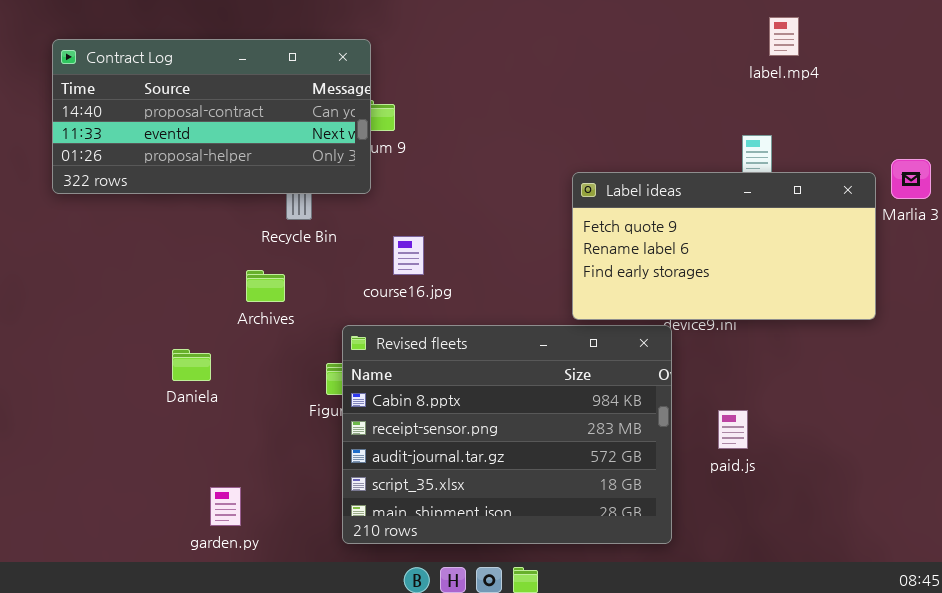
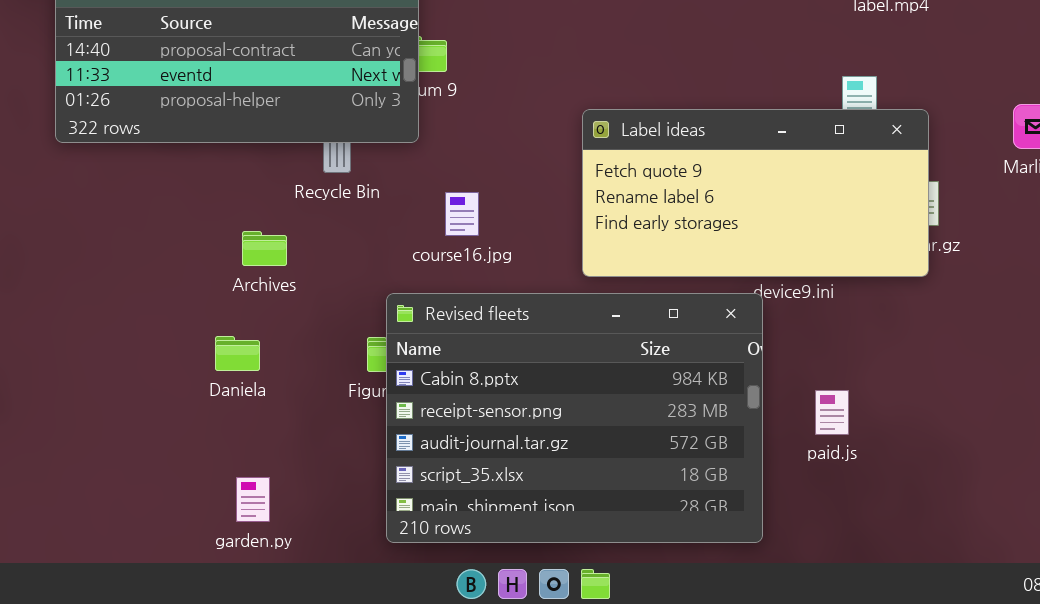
Label ideas: [572,172,876,320] -> [582,109,929,277], moved
Archives: [246,270,285,302] -> [242,231,287,266], moved
Daniela: [172,349,211,381] -> [215,336,260,371], moved

